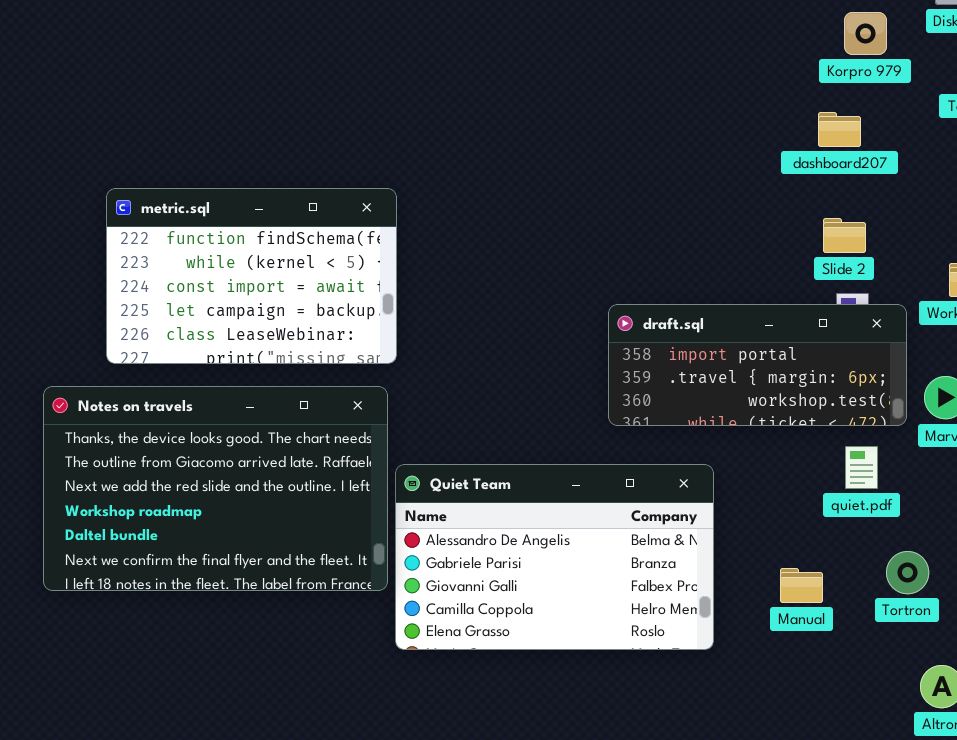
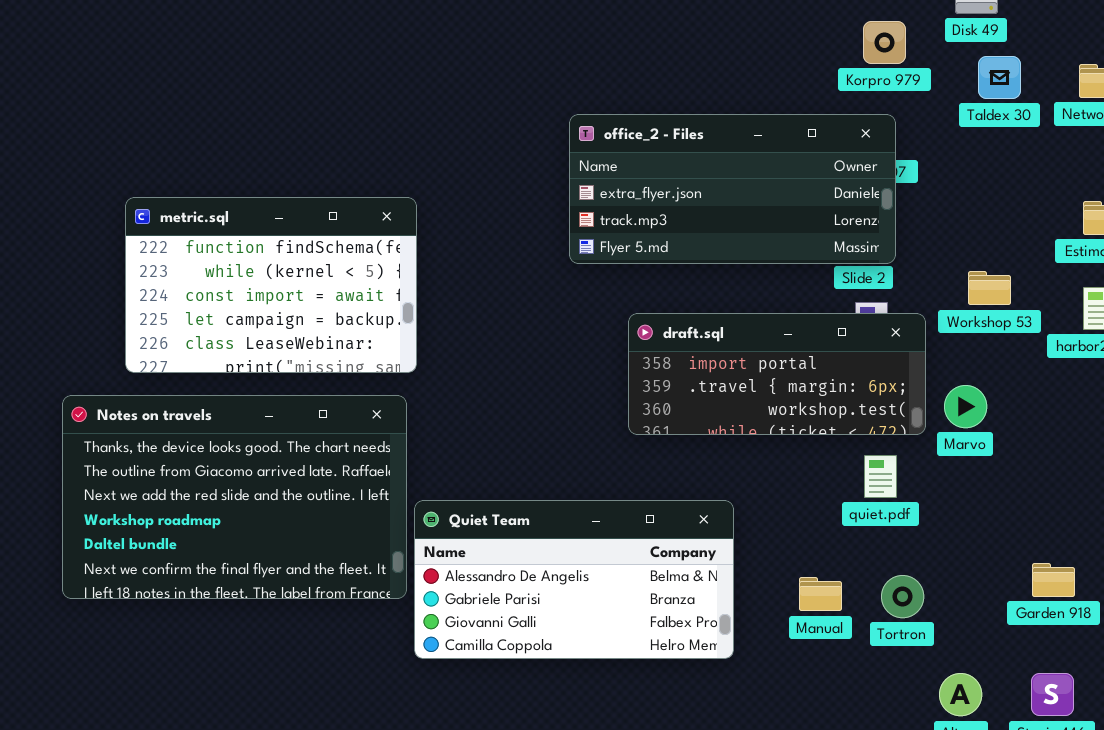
office_2 - Files: none -> [569,114,896,264], opened
Quiet Team: [395,464,714,650] -> [414,500,734,659], resized
Tortron: [886,551,929,594] -> [881,575,924,618], moved

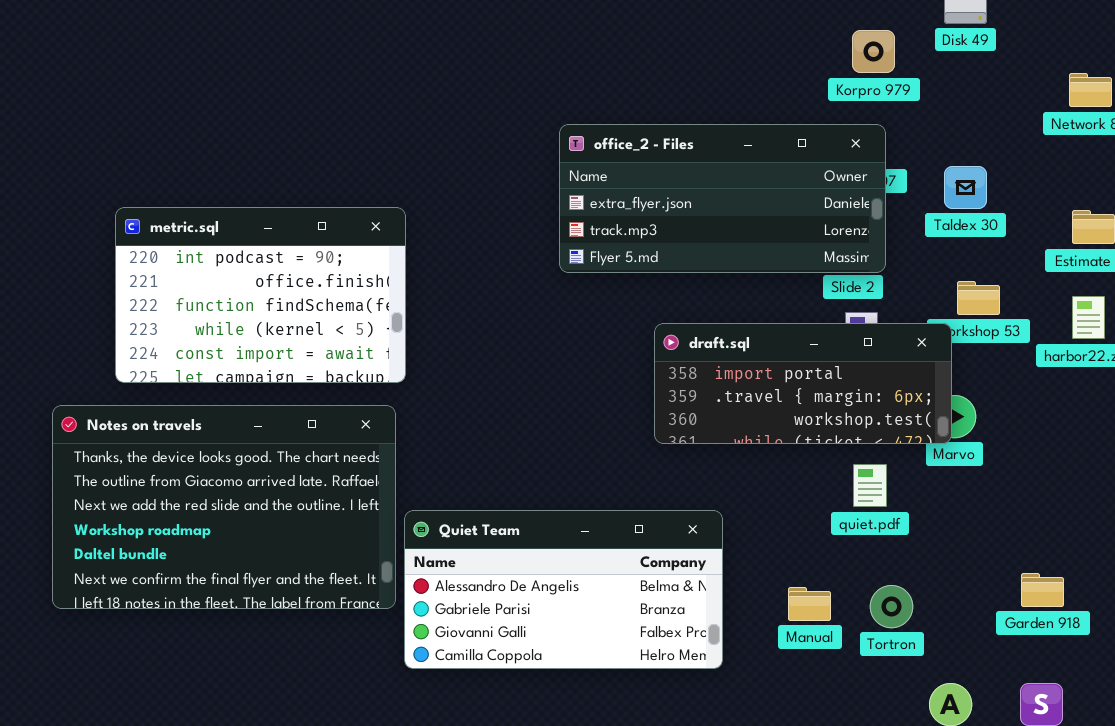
Taldex 30: [978,56,1021,99] -> [944,166,987,209], moved
metric.sql: [125,197,417,373] -> [115,207,406,383], scrolled up 2 rows
draft.sql: [628,313,926,435] -> [654,323,952,444], moved

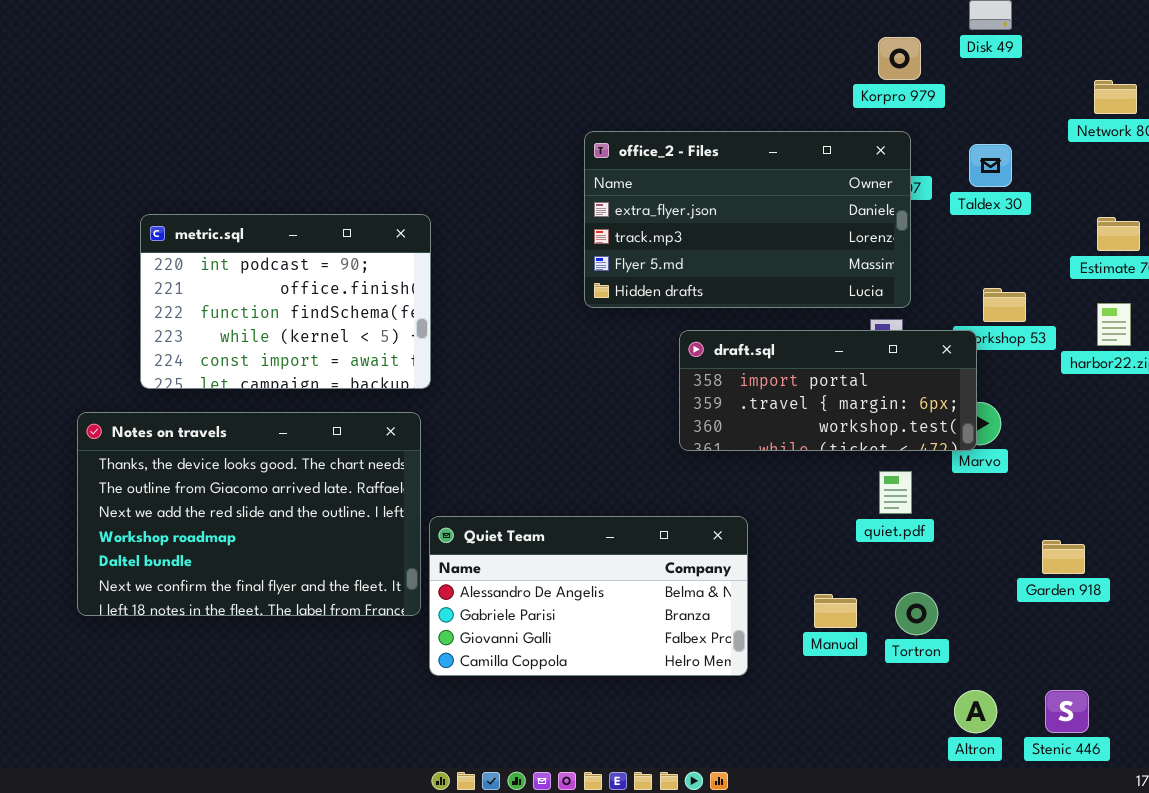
office_2 - Files: [559,124,886,273] -> [584,131,911,308], resized
Taldex 30: [944,166,987,209] -> [969,144,1012,187], moved
Garden 918: [1021,573,1064,607] -> [1042,540,1085,574], moved

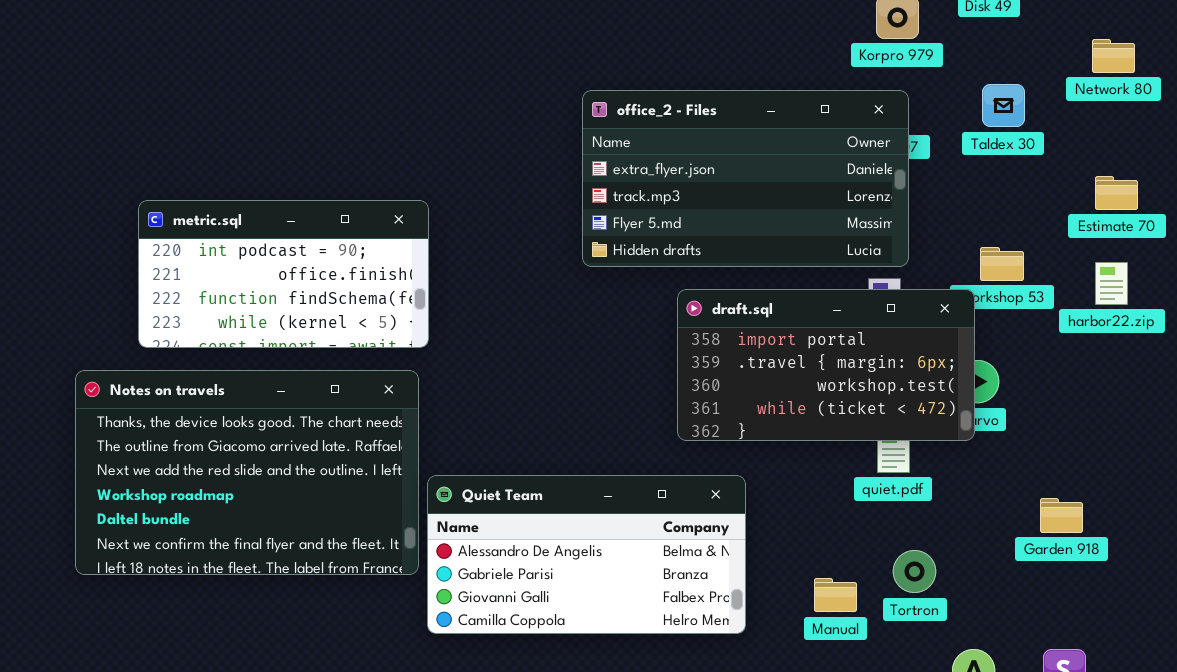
Taldex 30: [969,144,1012,187] -> [982,84,1025,127], moved
metric.sql: [140,214,431,389] -> [138,200,429,348], resized
draft.sql: [679,330,977,451] -> [677,289,975,441], resized
Manual: [814,594,857,628] -> [814,578,857,612], moved

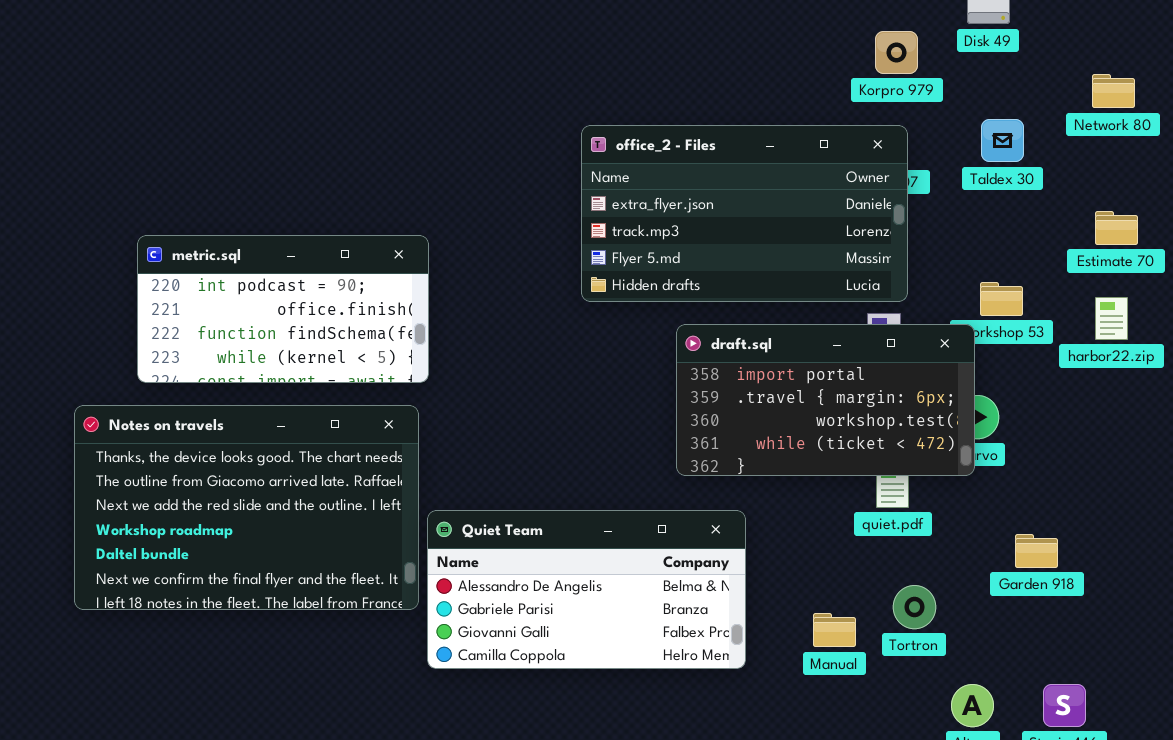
Garden 918: [1040,498,1083,533] -> [1015,534,1058,568], moved

